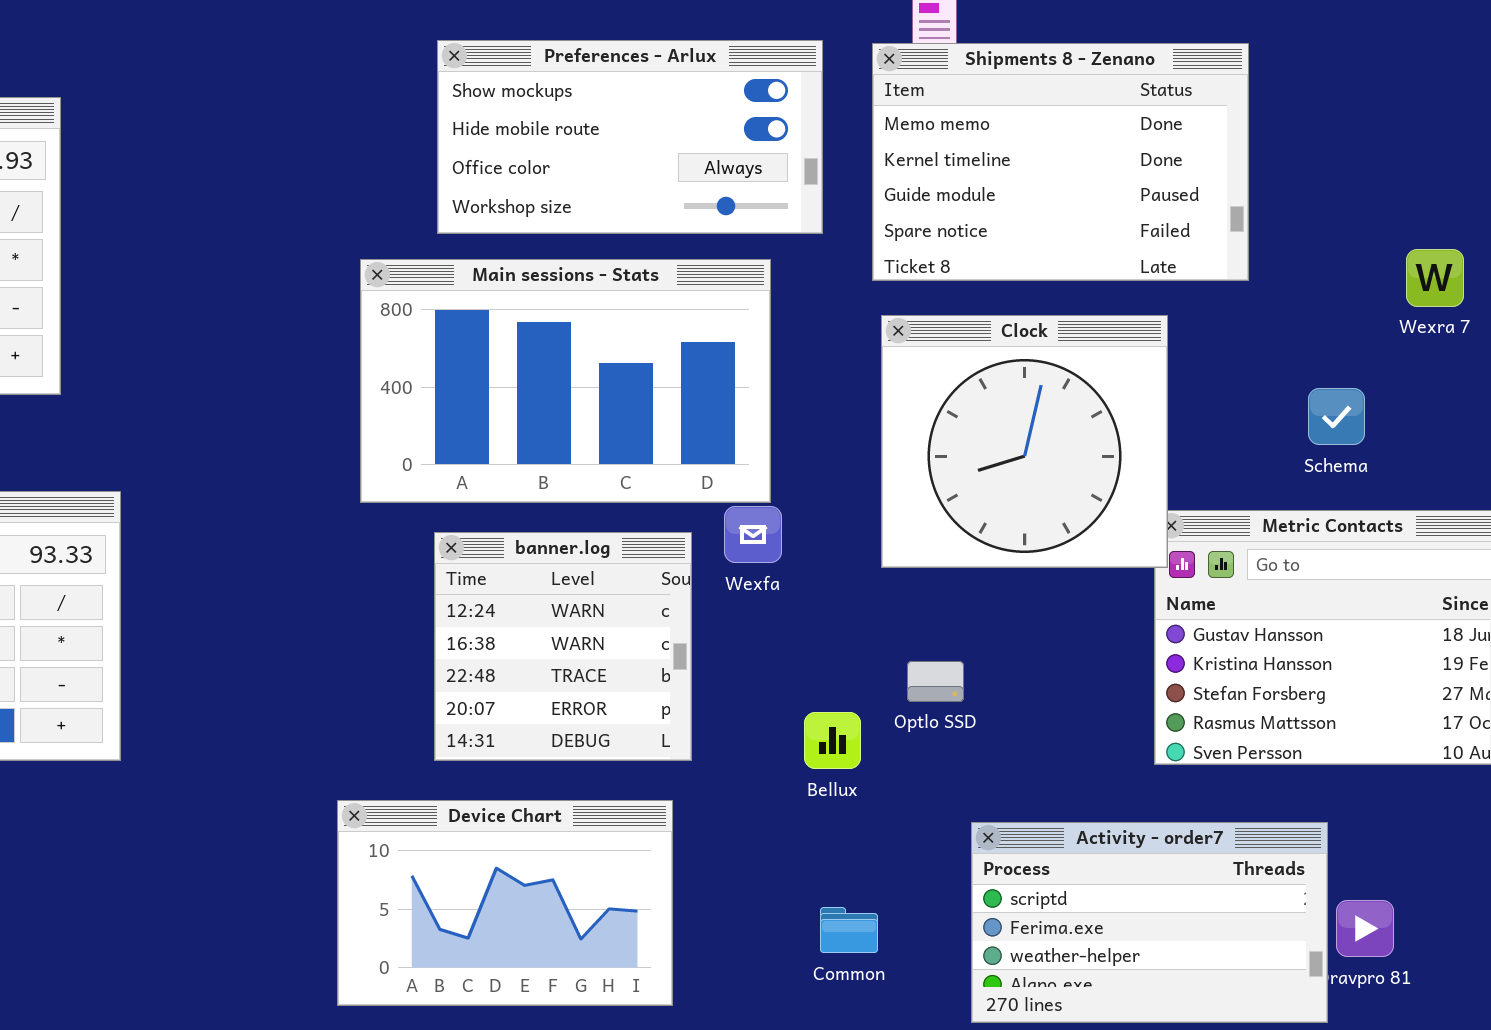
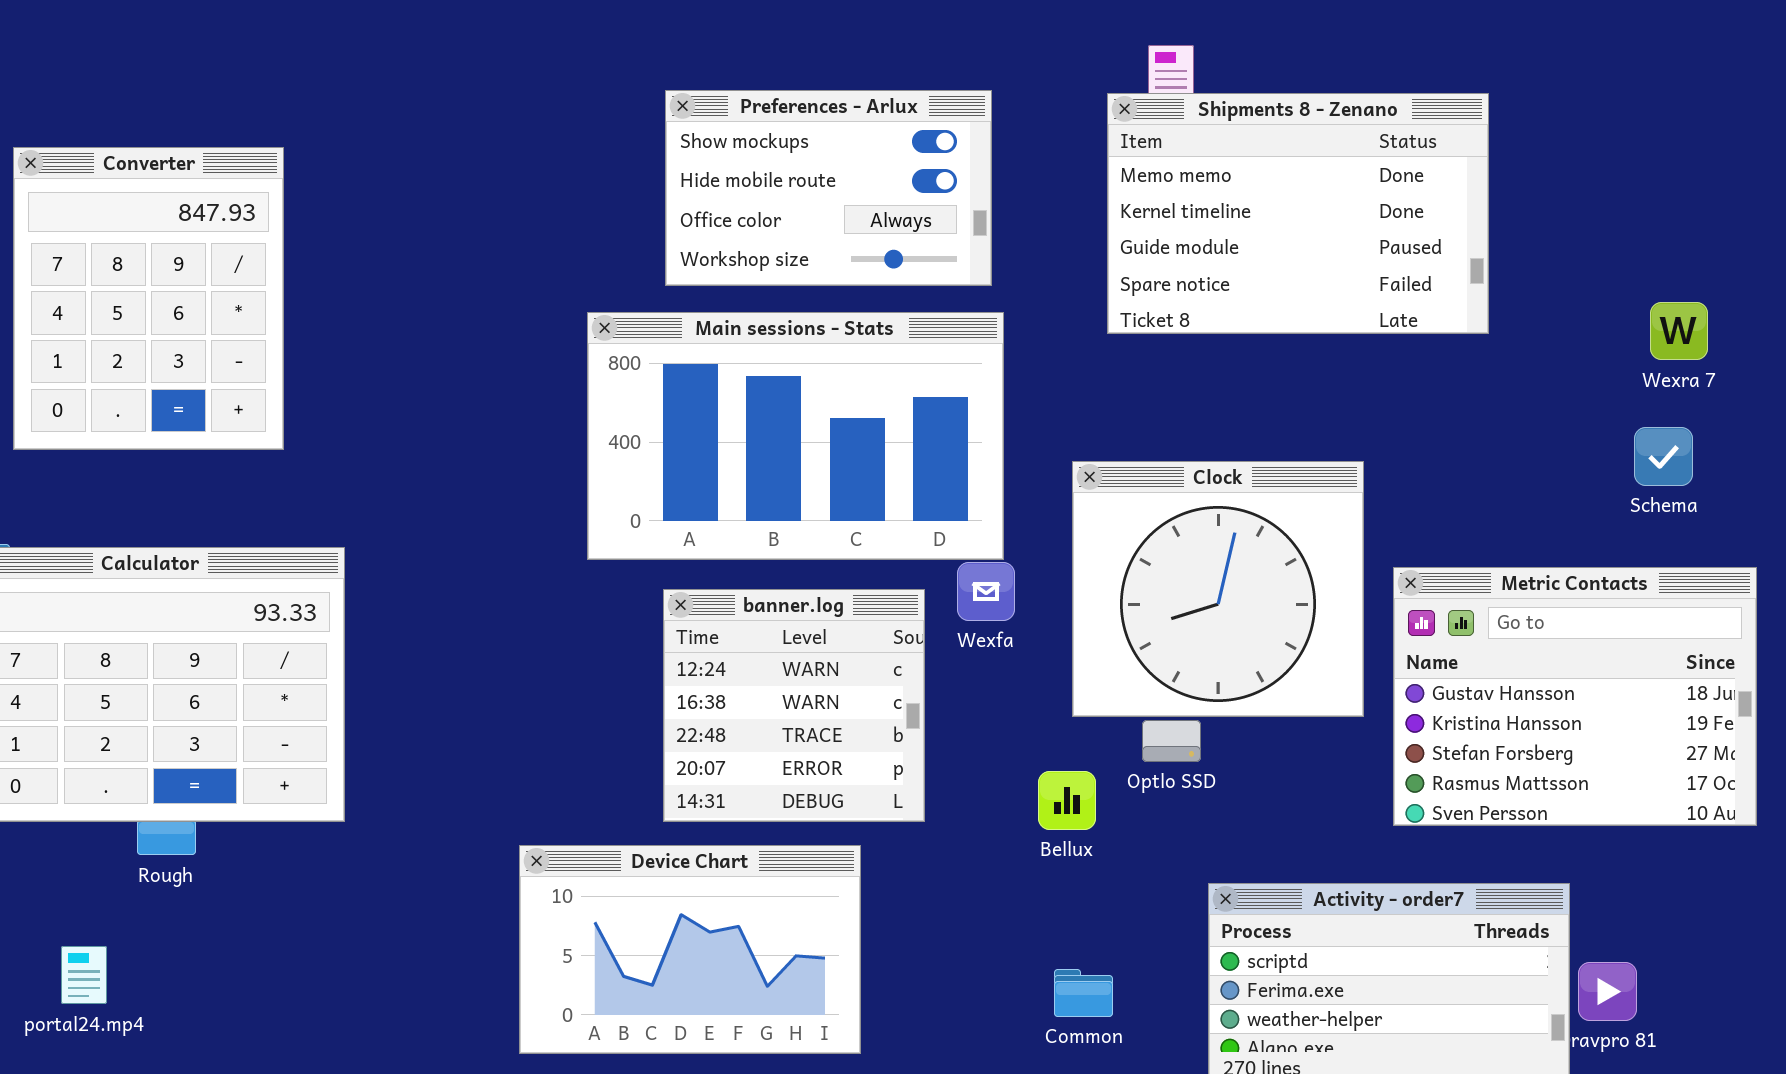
Preferences - Arlux: [437,40,823,234] -> [665,90,992,286], resized
Clock: [881,315,1168,568] -> [1072,461,1364,717], moved
Schema: [1308,388,1365,445] -> [1634,427,1693,486], moved
Device Chart: [337,800,673,1006] -> [519,845,861,1054], moved

